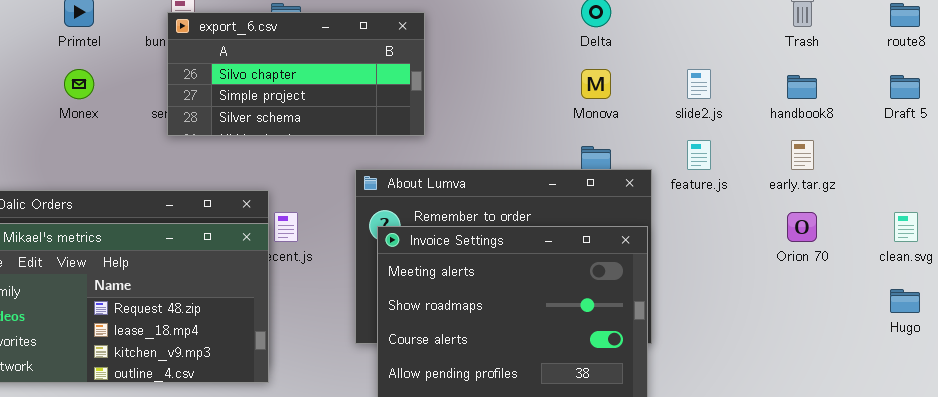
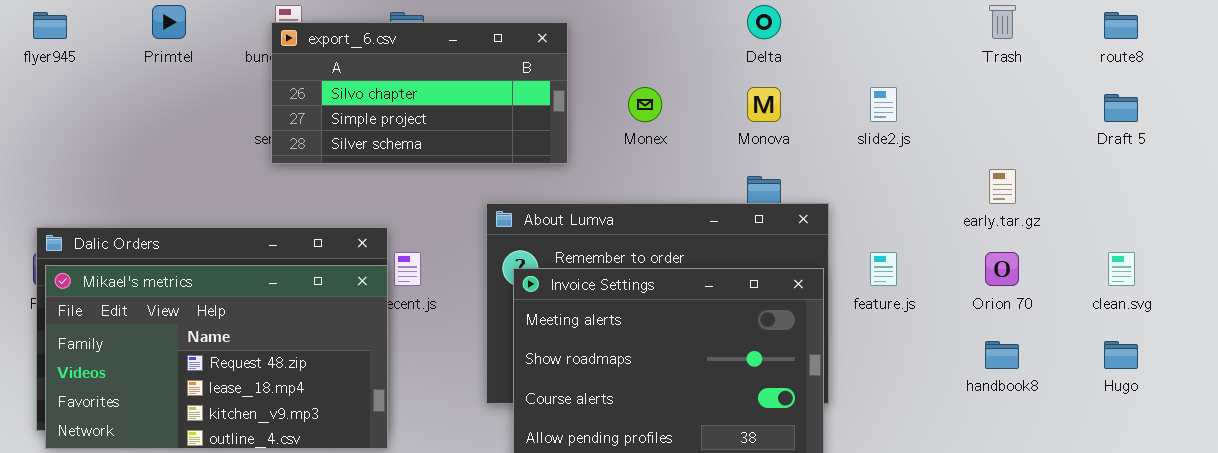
Monex: [64,69,94,99] -> [628,87,662,122], moved
handbook8: [787,75,817,99] -> [985,341,1019,369], moved
feature.js: [687,140,711,170] -> [870,252,897,286], moved

